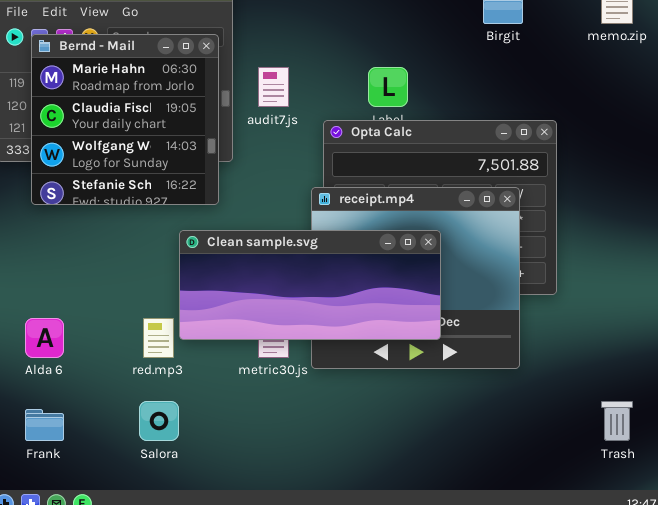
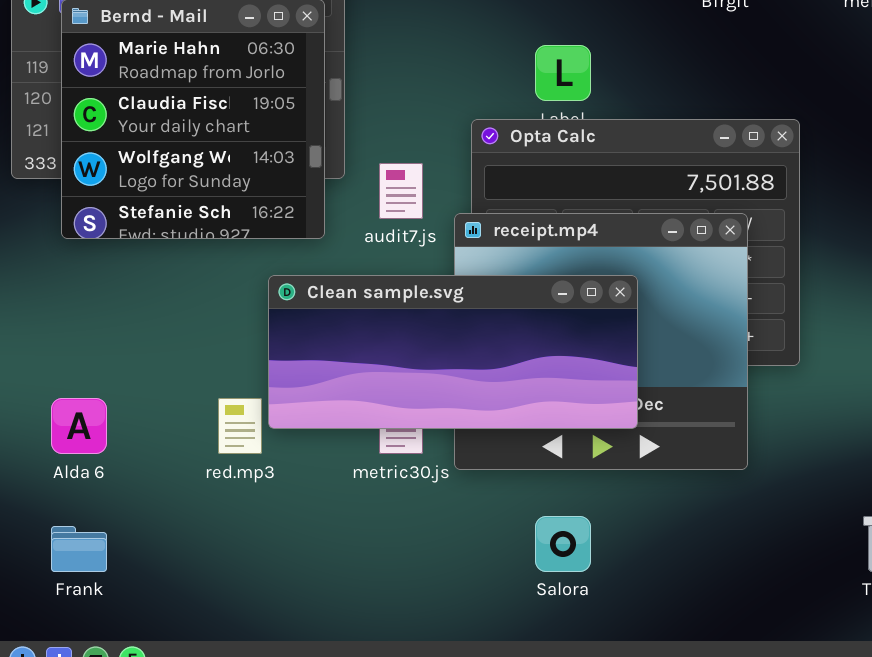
audit7.js: [258,67,289,107] -> [379,163,423,219], moved
Salora: [139,401,179,441] -> [535,516,591,572], moved

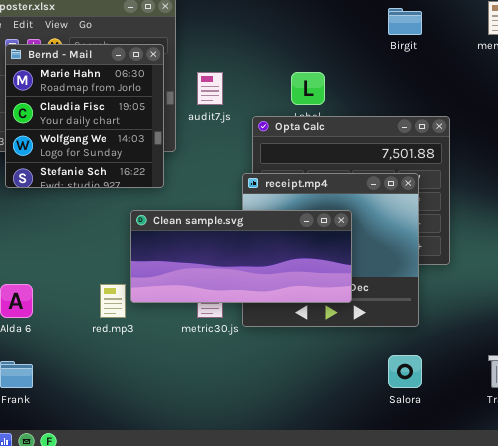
audit7.js: [379,163,423,219] -> [197,72,223,105], moved
Salora: [535,516,591,572] -> [388,355,422,388], moved

